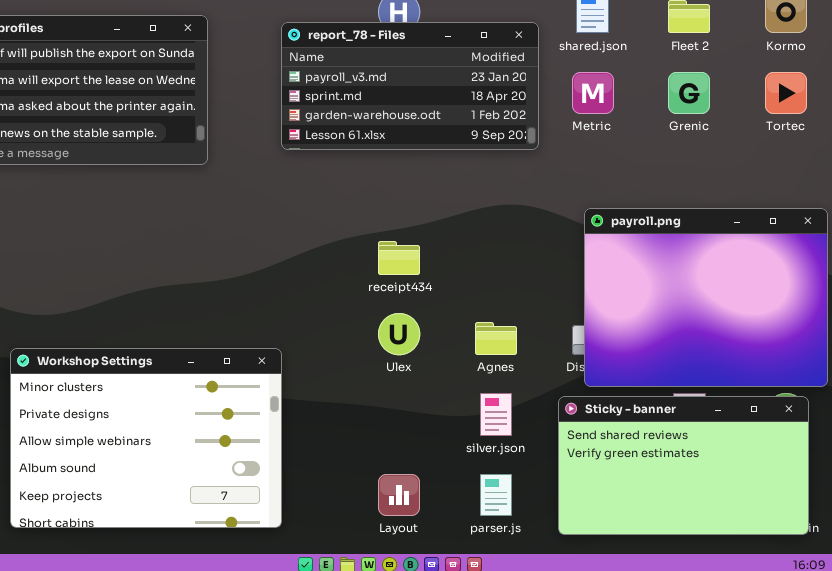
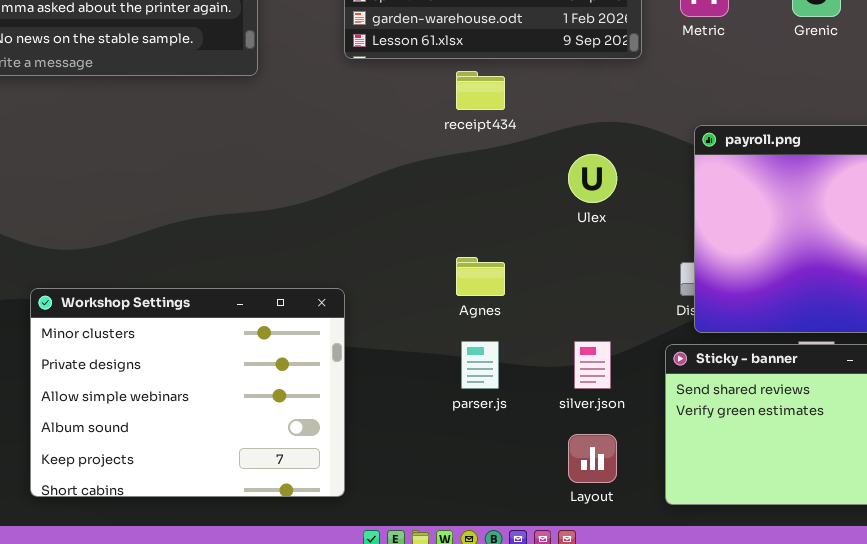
receipt434: [378,241,420,275] -> [456,71,505,110], moved
Ulex: [378,313,420,355] -> [568,154,617,203], moved
Agnes: [475,322,517,355] -> [456,257,505,296], moved
Layout: [378,474,420,516] -> [568,434,617,483], moved
parser.js: [480,474,512,516] -> [461,341,499,389], moved

